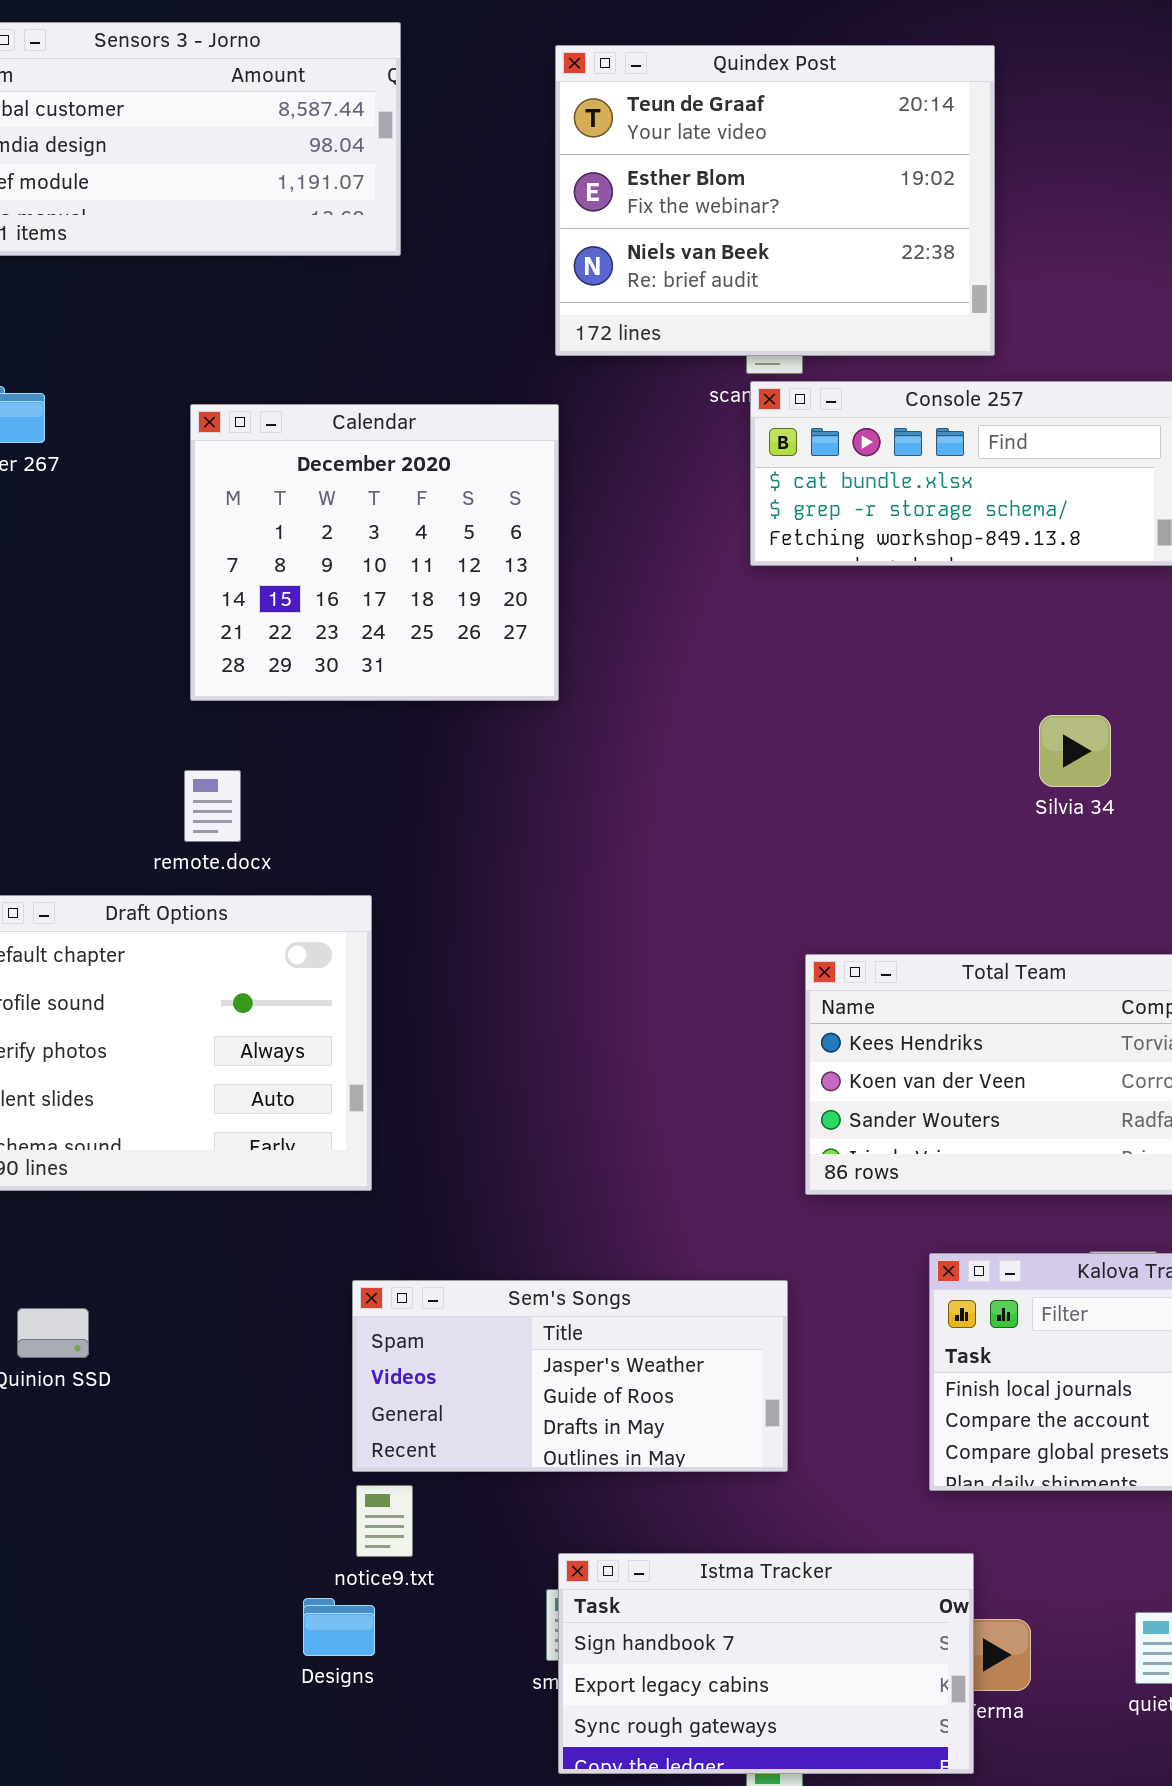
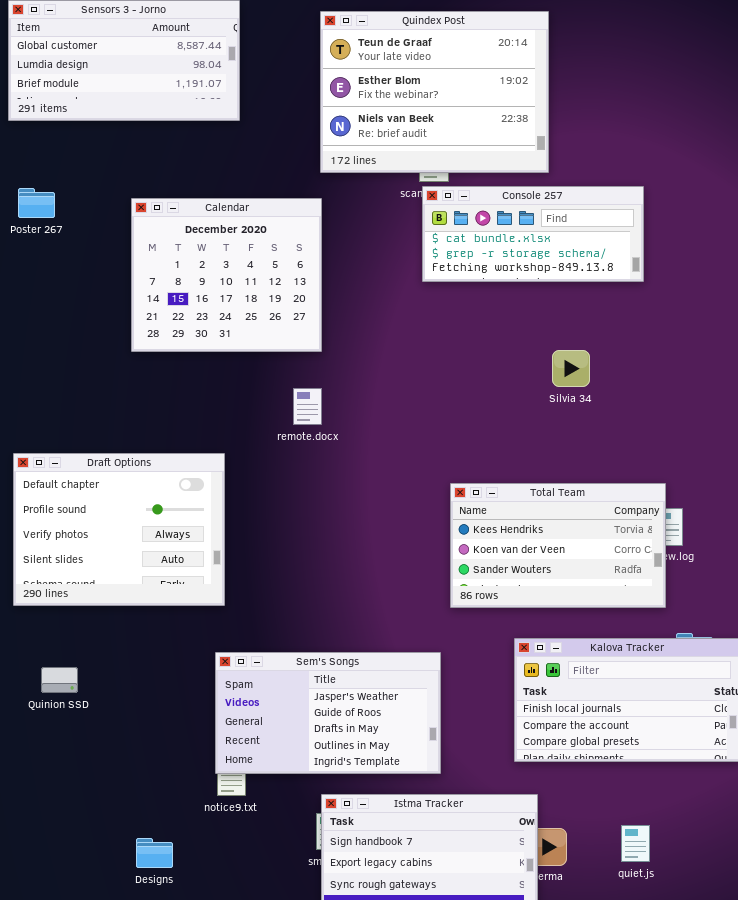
Silvia 34: [1039,715,1111,787] -> [552,350,590,387], moved
remote.docx: [184,770,241,842] -> [293,388,322,425], moved
Sem's Songs: [352,1280,788,1472] -> [215,652,441,774], resized
Designs: [303,1598,375,1656] -> [136,838,173,868], moved

